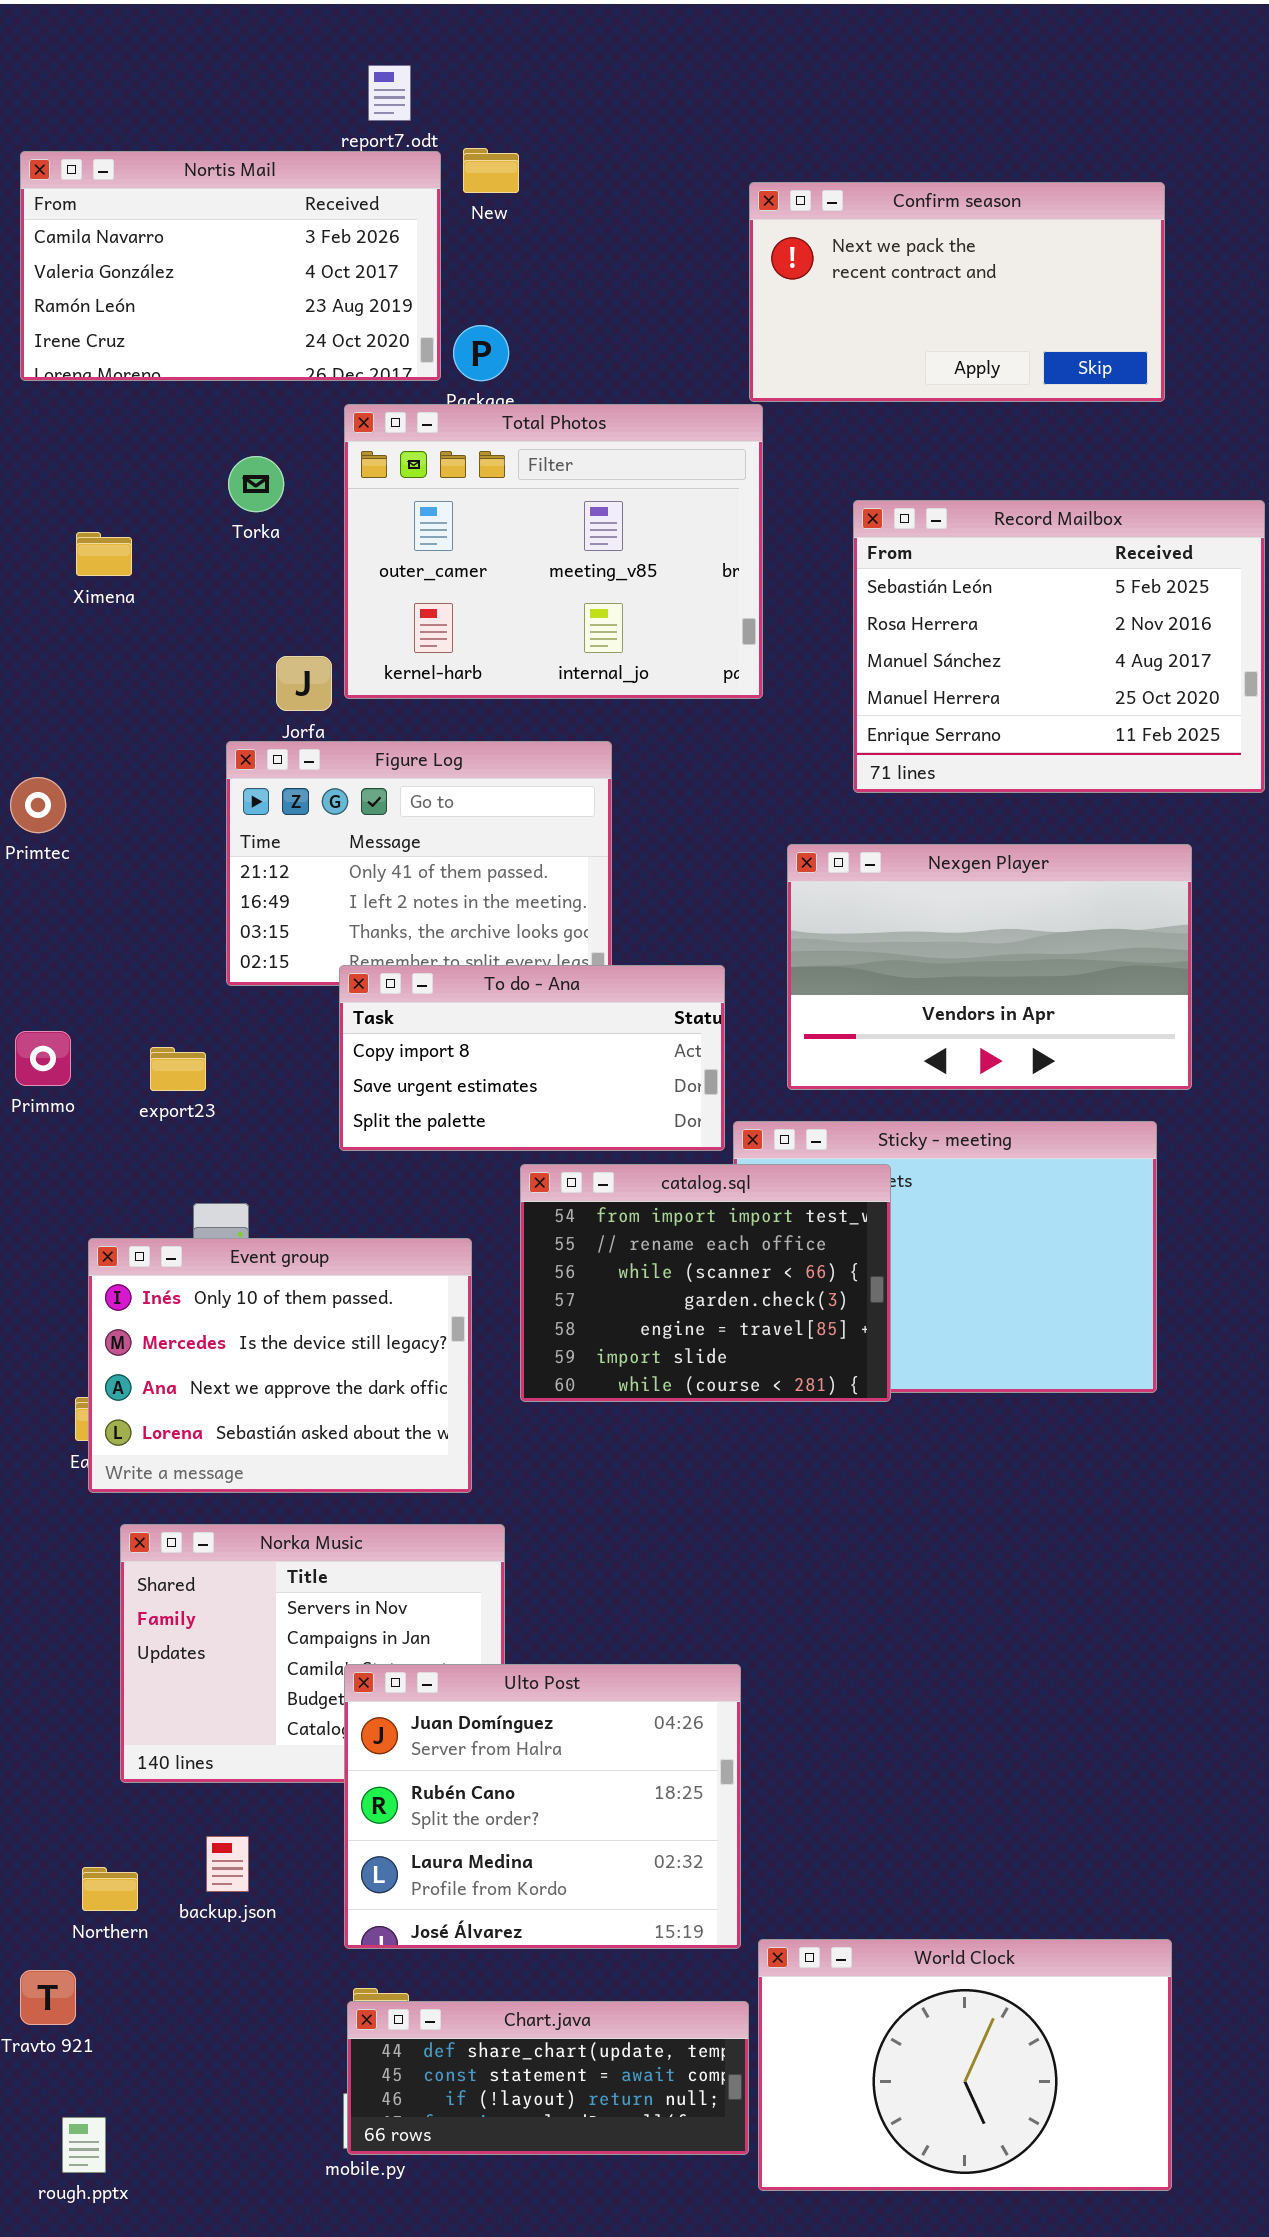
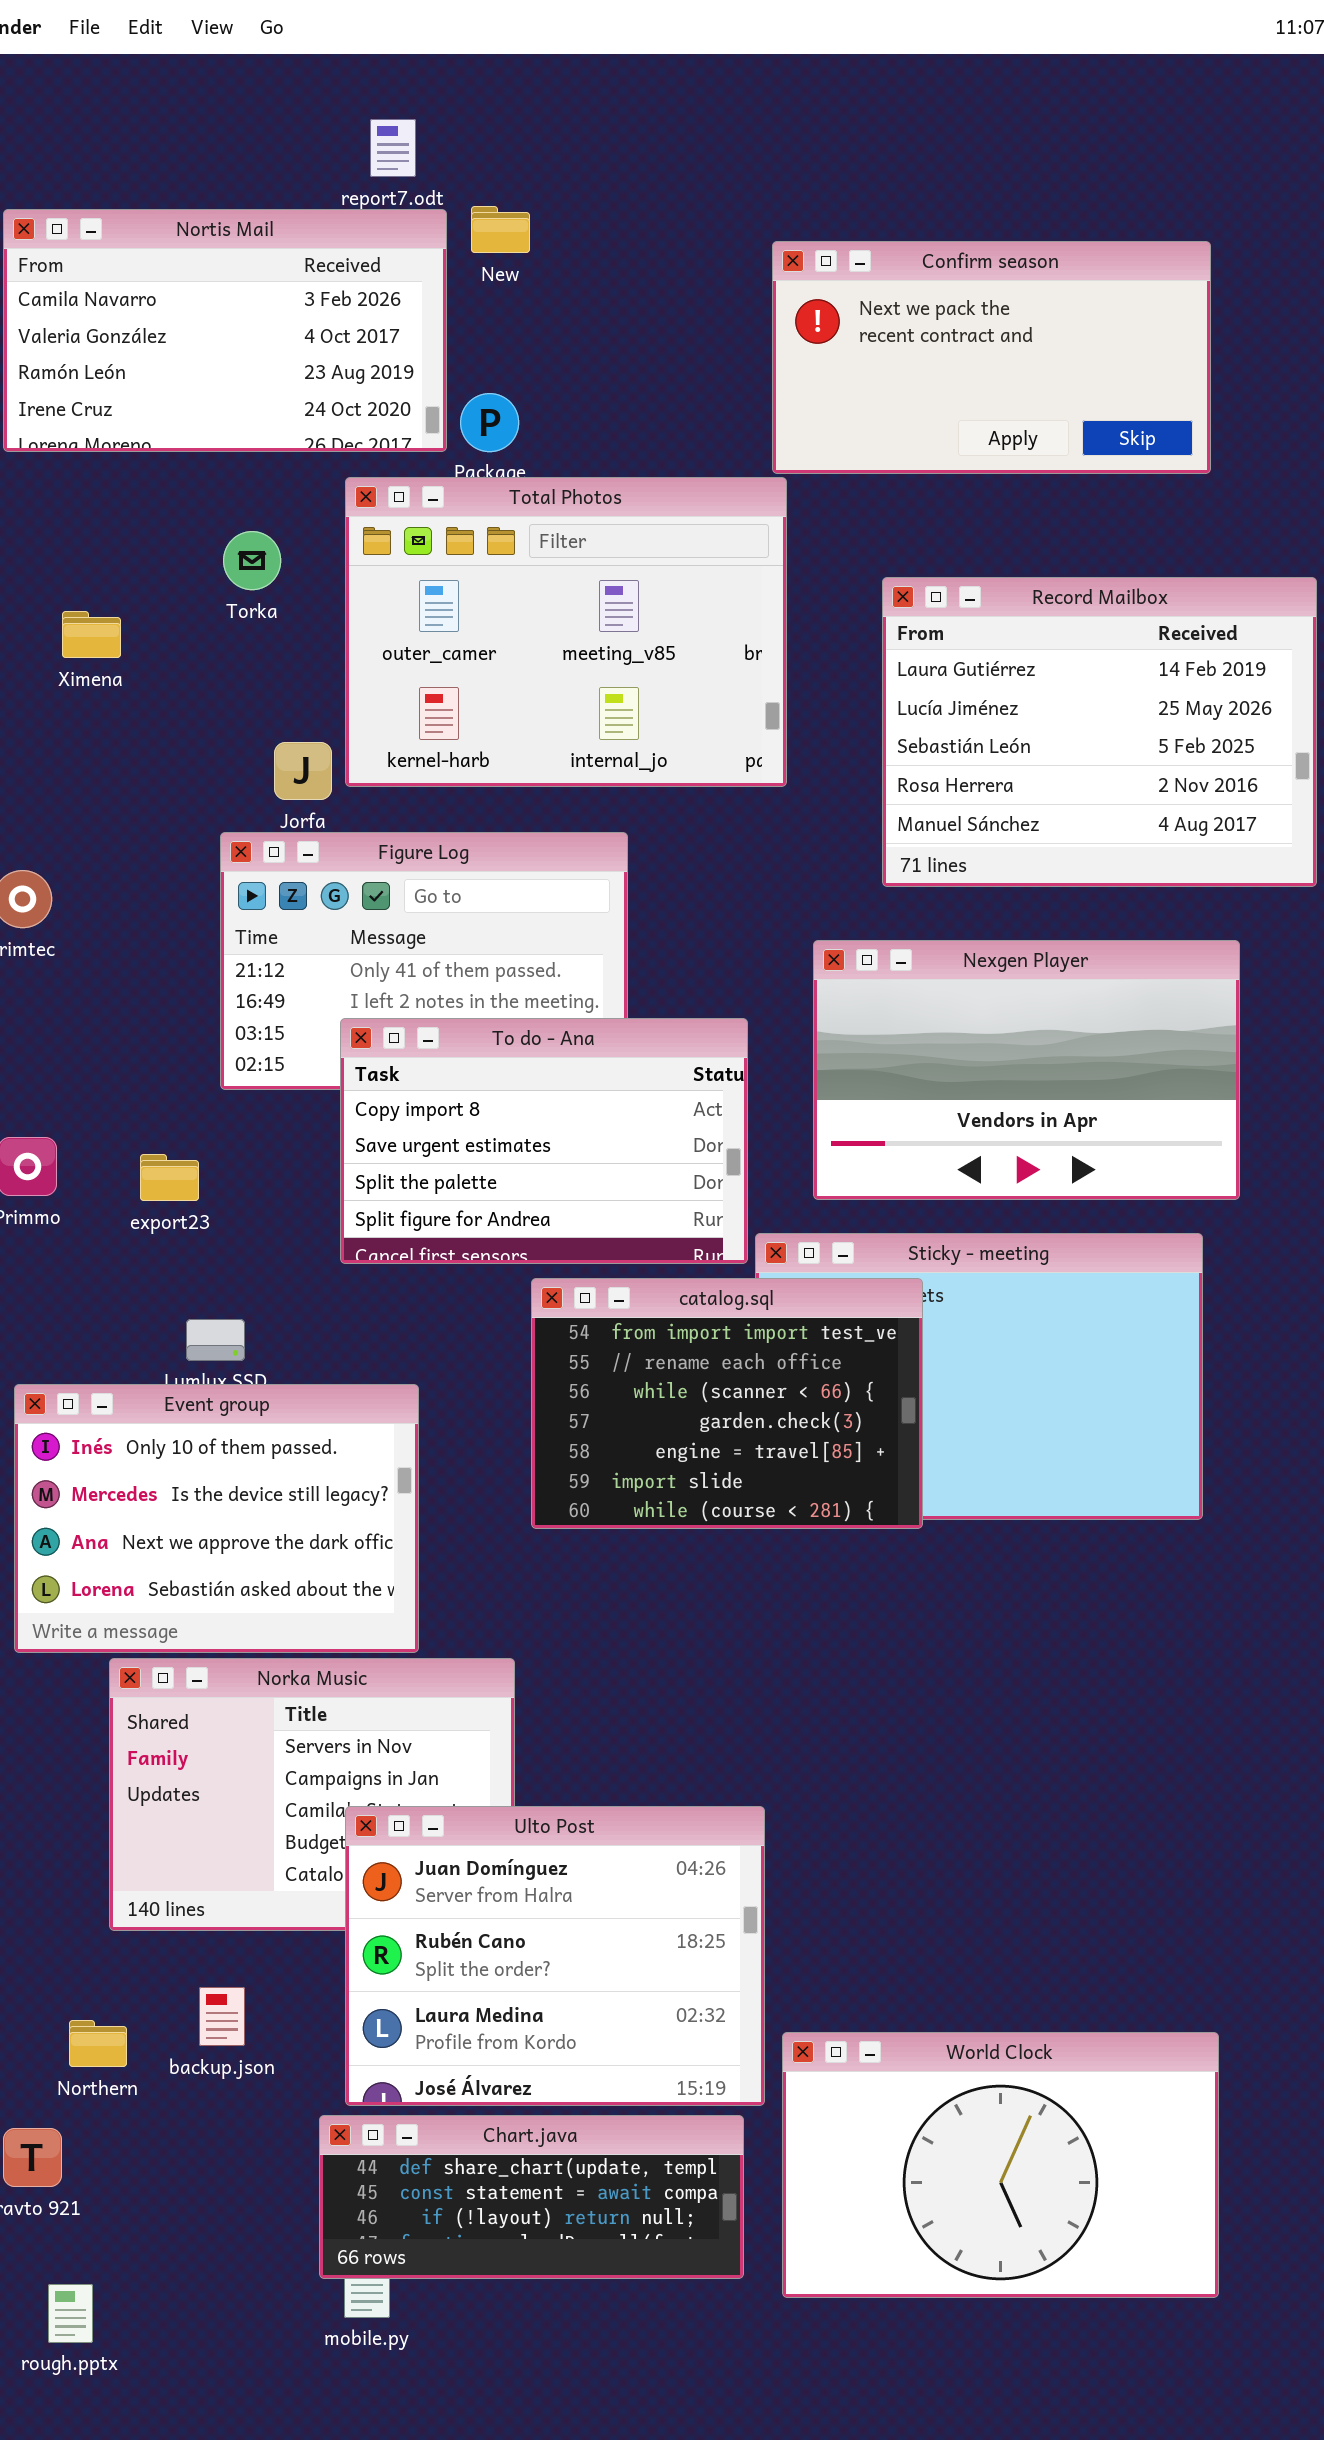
Record Mailbox: [853,500,1265,793] -> [882,577,1317,887], scrolled up 2 rows
To do - Ana: [339,965,725,1151] -> [340,1018,748,1264], resized
Event group: [88,1238,472,1493] -> [14,1384,419,1653], moved
World Clock: [758,1939,1172,2191] -> [782,2032,1219,2298], moved
Chart.java: [347,2001,749,2155] -> [319,2115,744,2279], moved

